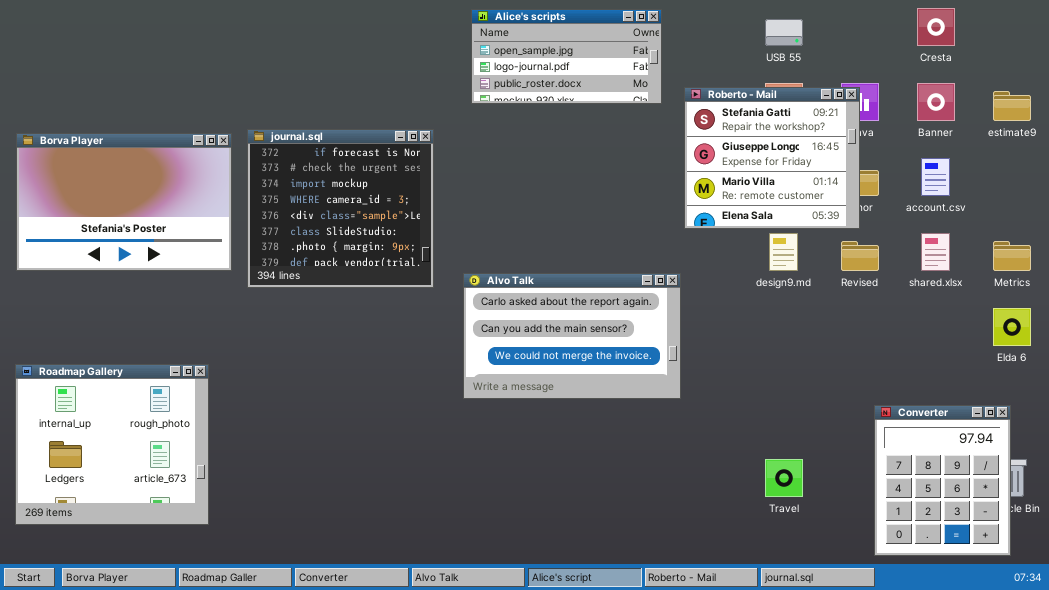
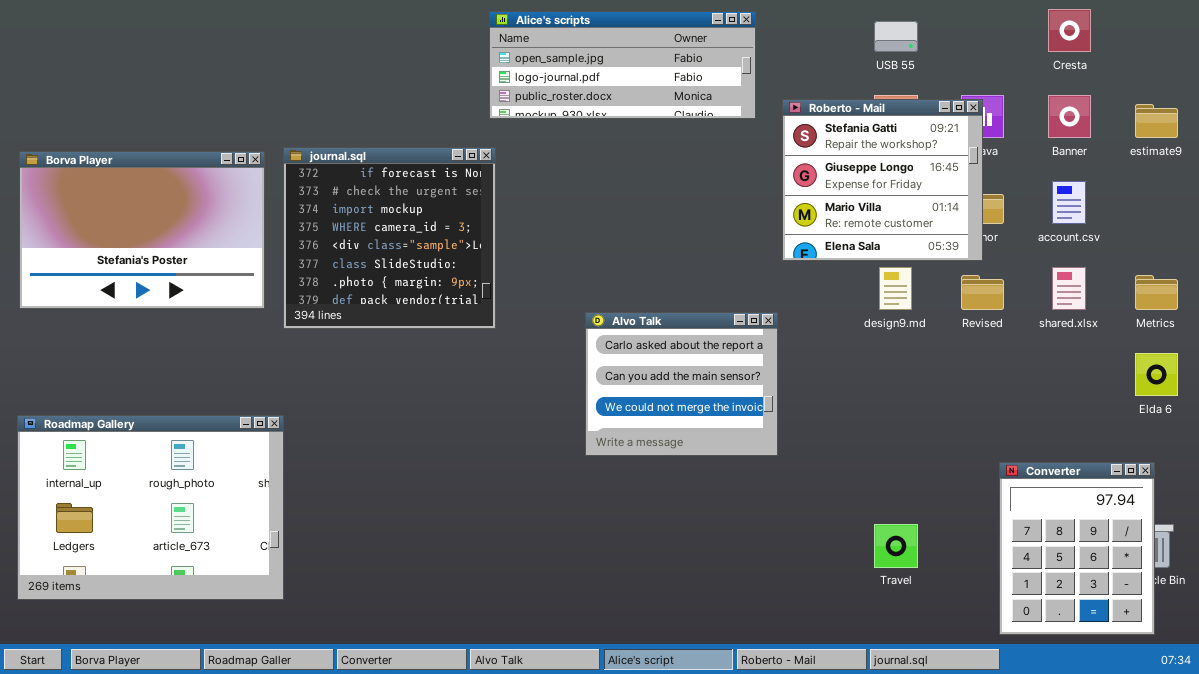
Alice's scripts: [471,9,662,104] -> [489,11,756,119], resized
Alvo Talk: [463,273,681,399] -> [585,312,778,456], resized
Roadmap Gallery: [15,364,209,525] -> [17,415,284,600], resized

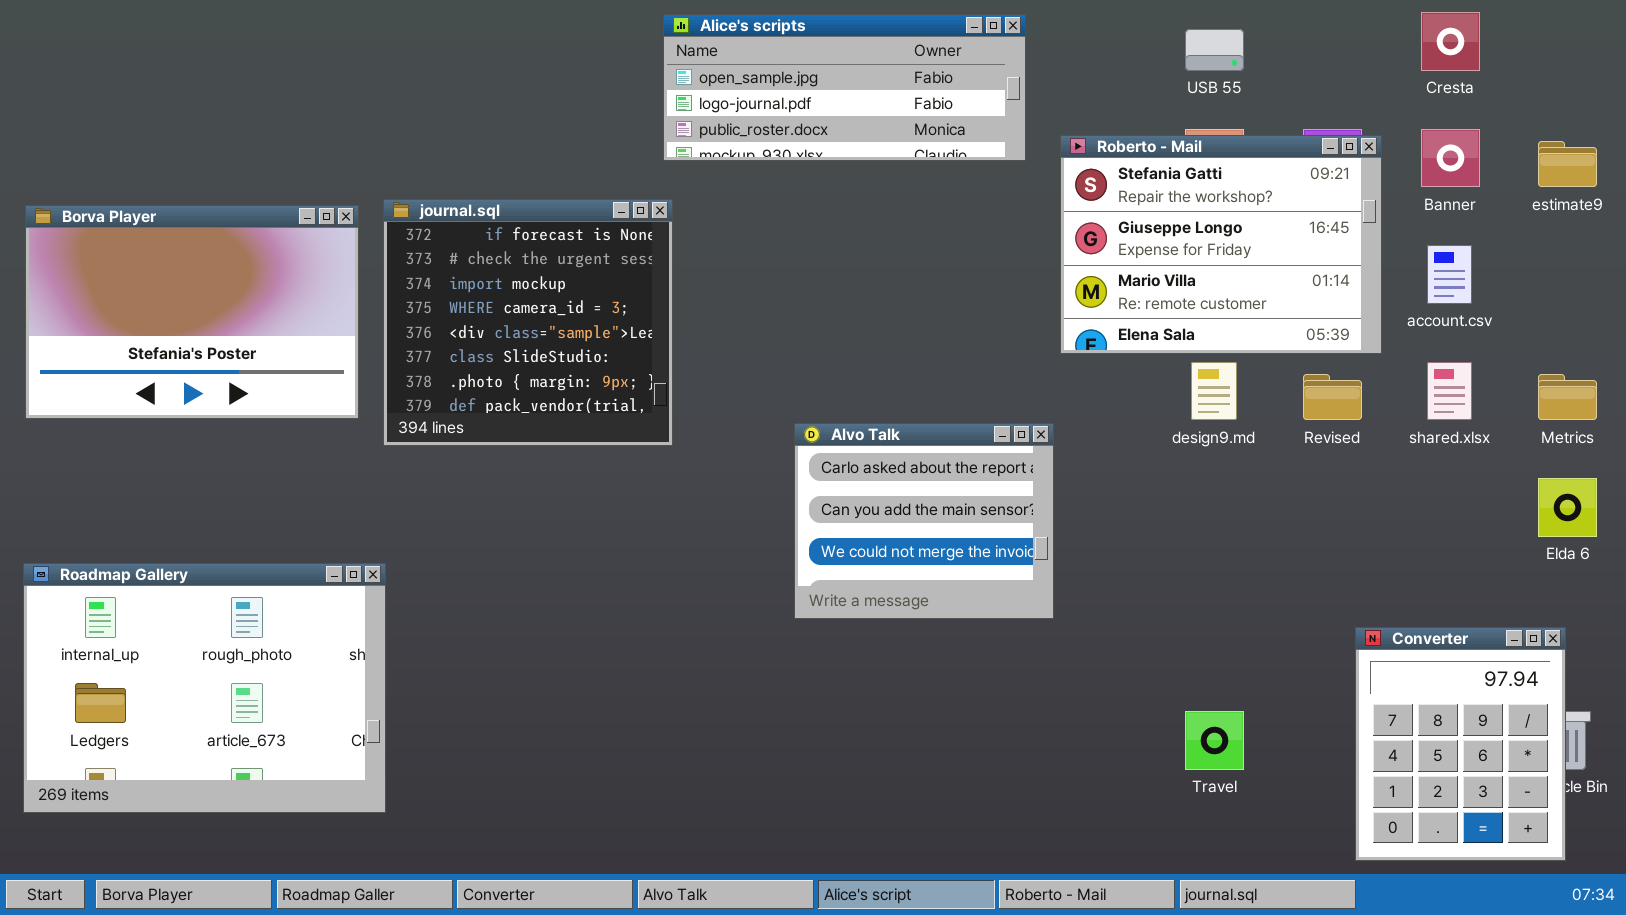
Roberto - Mail: [782,99,983,261] -> [1060,135,1382,354], resized

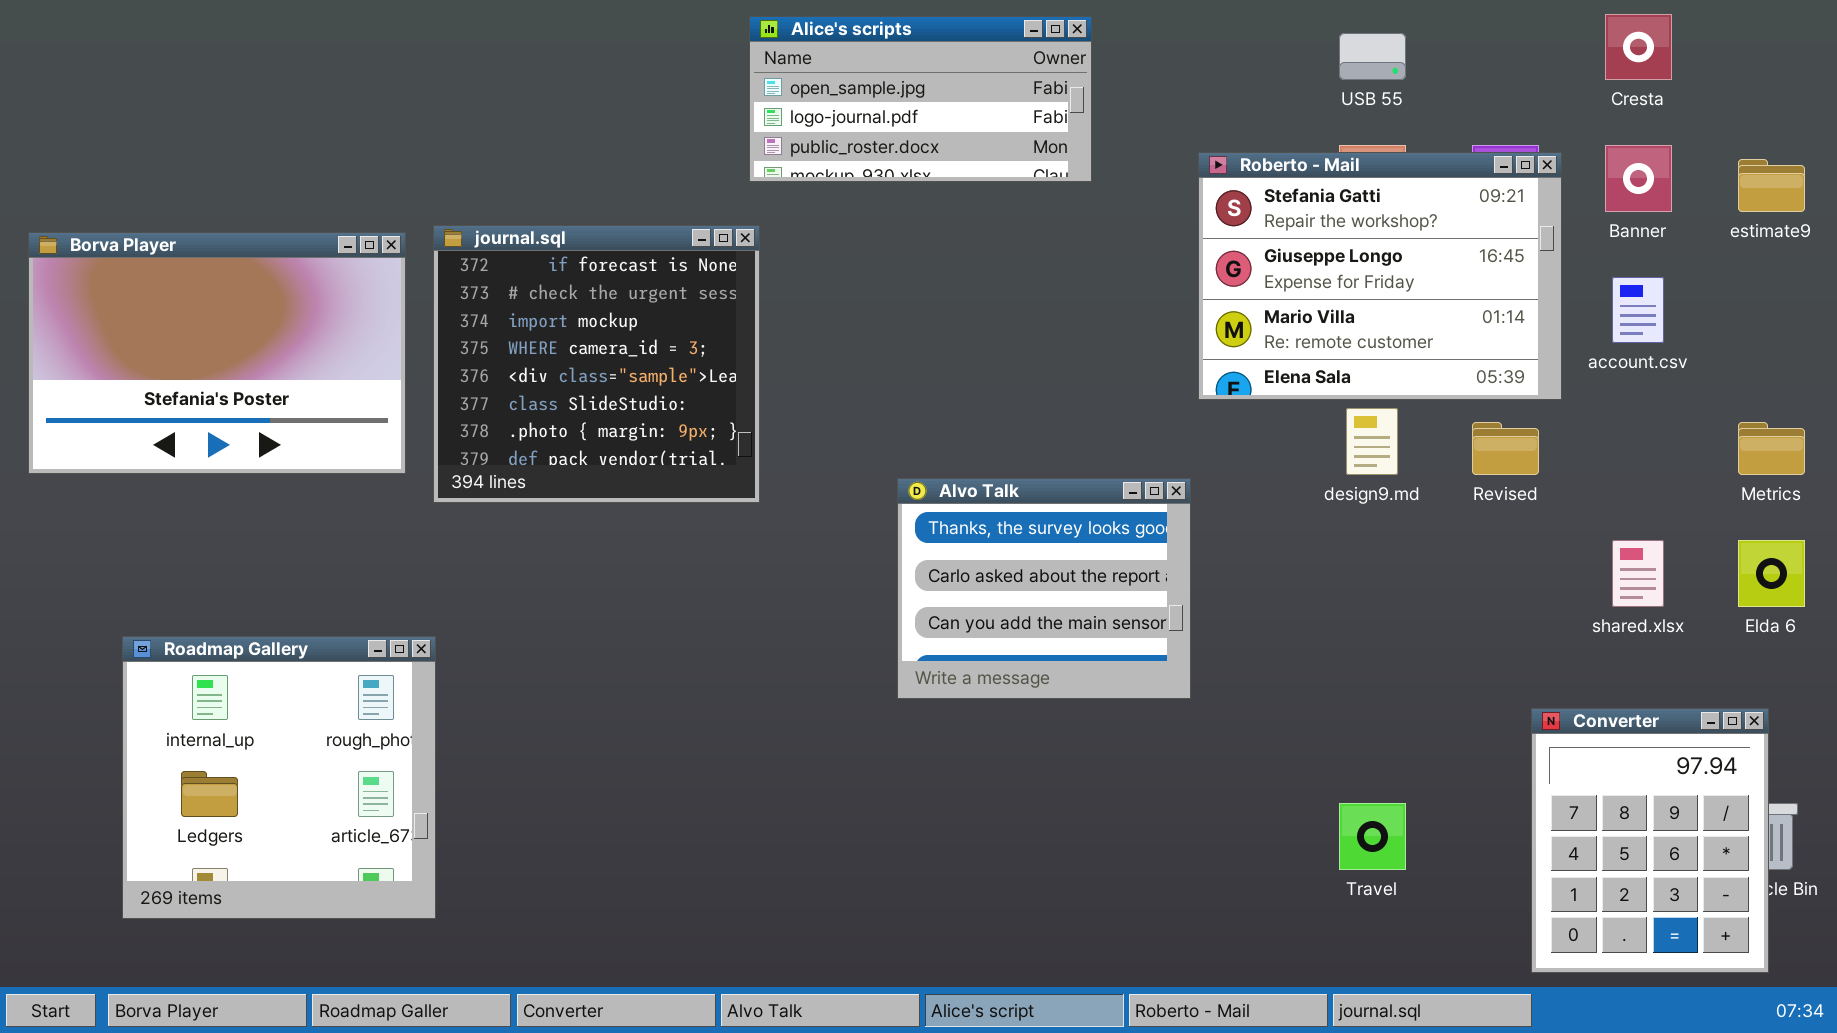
Alice's scripts: [663,14,1026,161] -> [749,16,1092,182], resized
shared.xlsx: [1427,362,1472,420] -> [1612,540,1664,607], moved
Alvo Talk: [794,423,1054,619] -> [897,478,1191,699], scrolled up 1 row
Roadmap Gallery: [23,563,386,813] -> [122,636,436,919], resized

